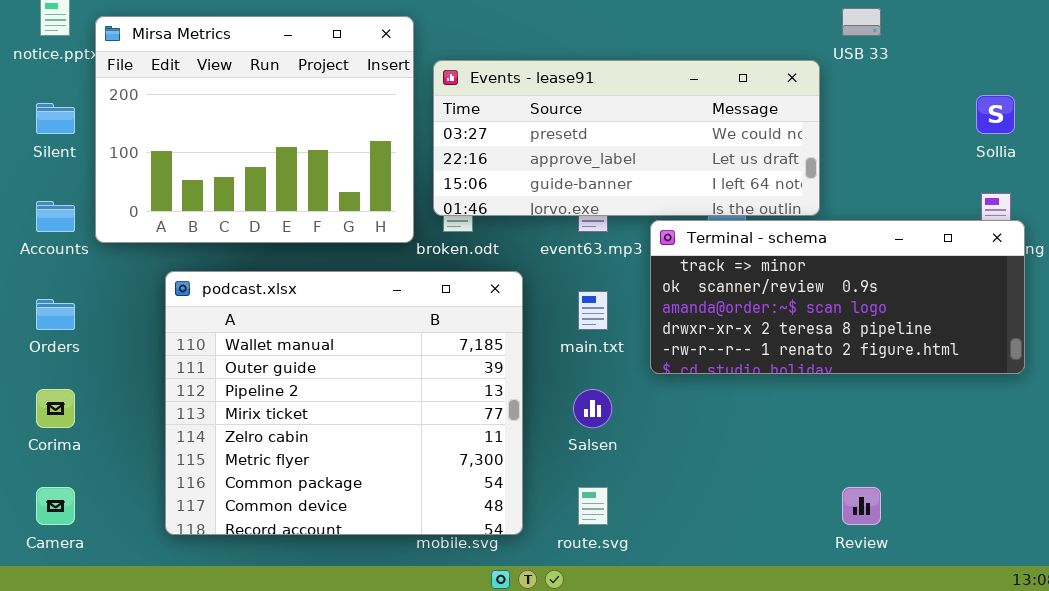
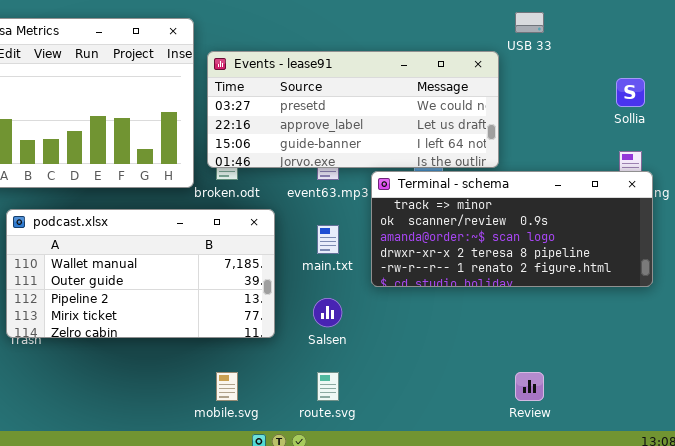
podcast.xlsx: [165,271,523,535] -> [6,209,275,338], resized

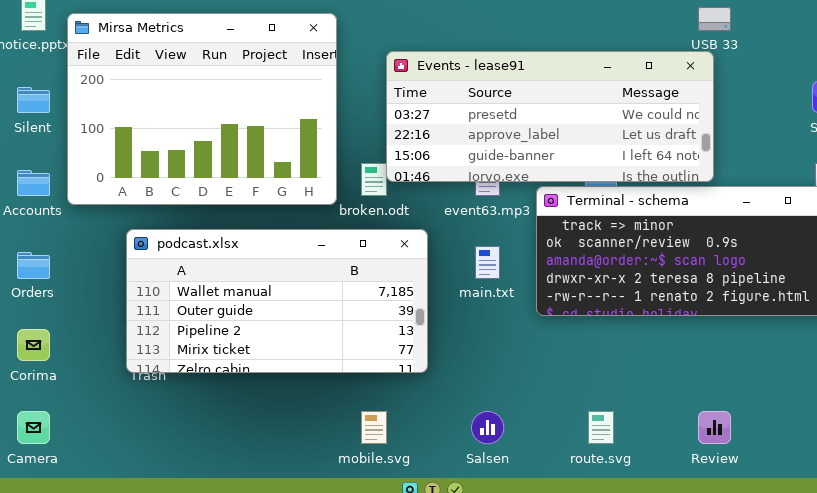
Events - lease91: [207,51,499,168] -> [386,51,714,182], moved
Salsen: [313,298,342,327] -> [471,411,504,444], moved
route.svg: [317,372,339,401] -> [588,411,614,444], moved

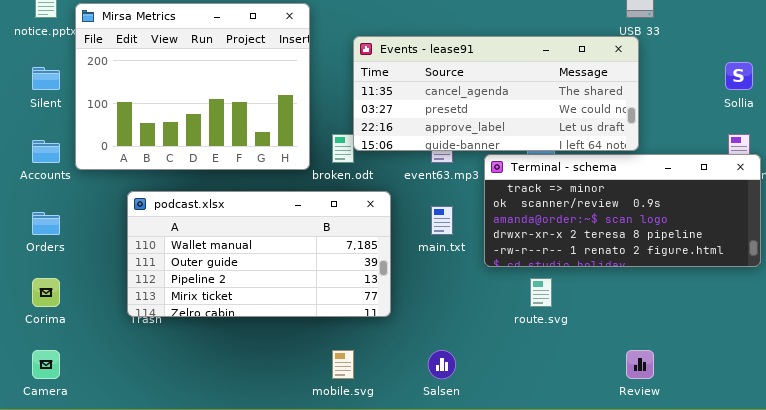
Events - lease91: [386,51,714,182] -> [353,36,639,151], scrolled up 1 row
route.svg: [588,411,614,444] -> [530,278,552,307], moved

